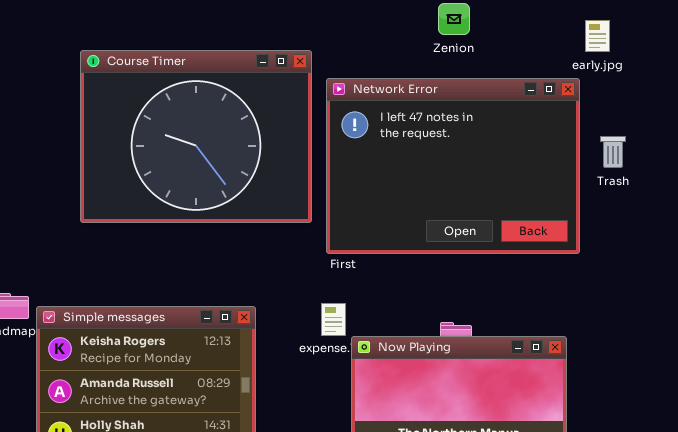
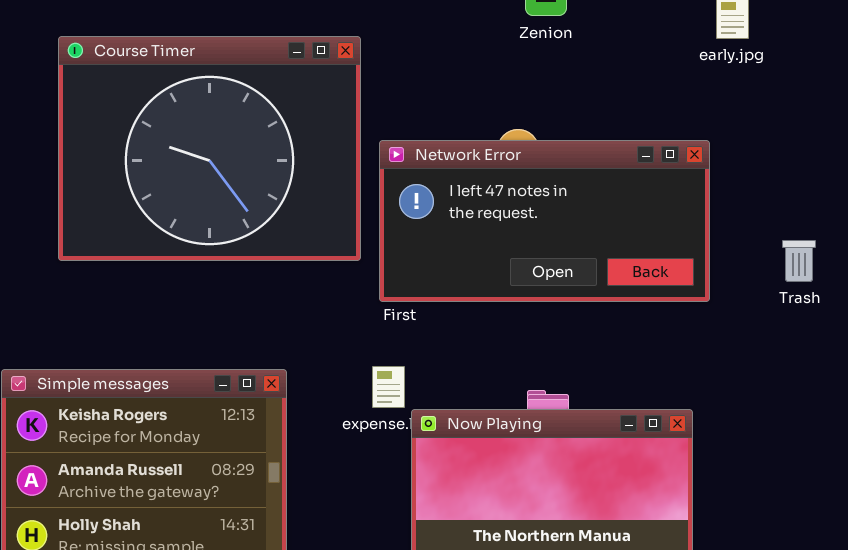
Network Error: [326,78,580,254] -> [379,140,710,302], resized
Trash: [600,136,626,168] -> [782,240,816,282], moved

